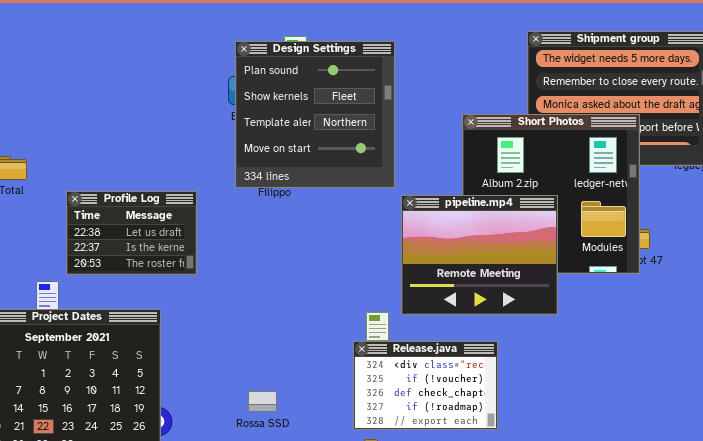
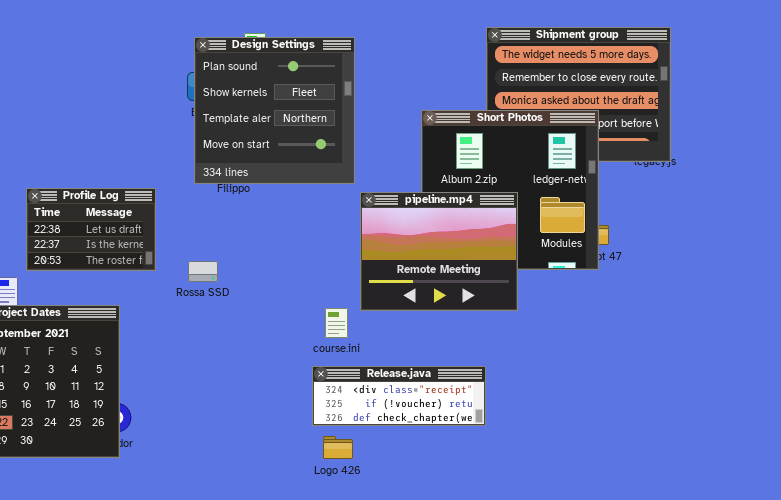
Release.java: [353,341,498,430] -> [312,366,486,426], resized
Rossa SSD: [248,391,277,412] -> [188,261,218,282], moved

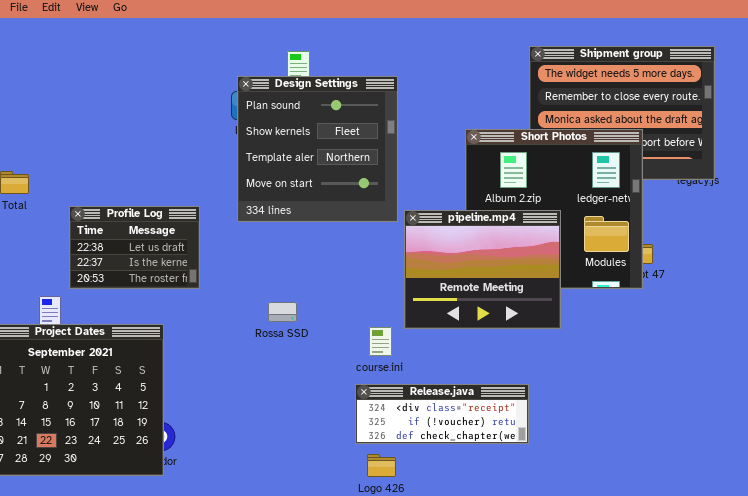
Design Settings: [194,37,355,184] -> [237,76,398,222], moved
Rossa SSD: [188,261,218,282] -> [268,302,297,322], moved

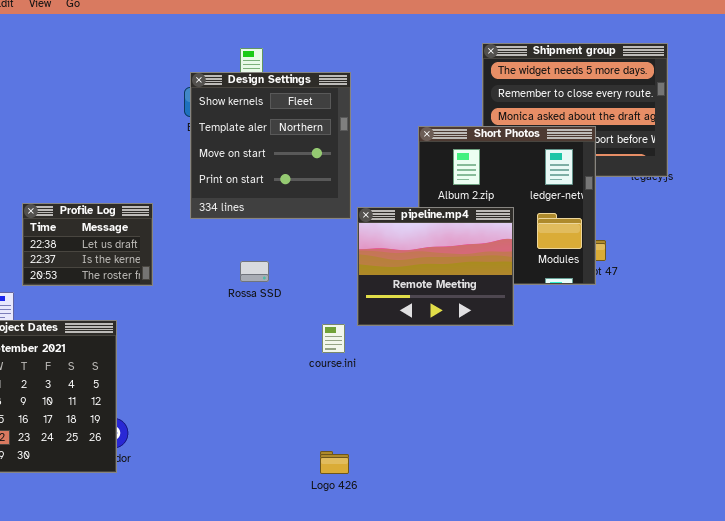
Design Settings: [237,76,398,222] -> [190,72,351,219], scrolled down 1 row
Rossa SSD: [268,302,297,322] -> [240,261,269,282], moved
Release.java: [355,384,529,444] -> none, closed

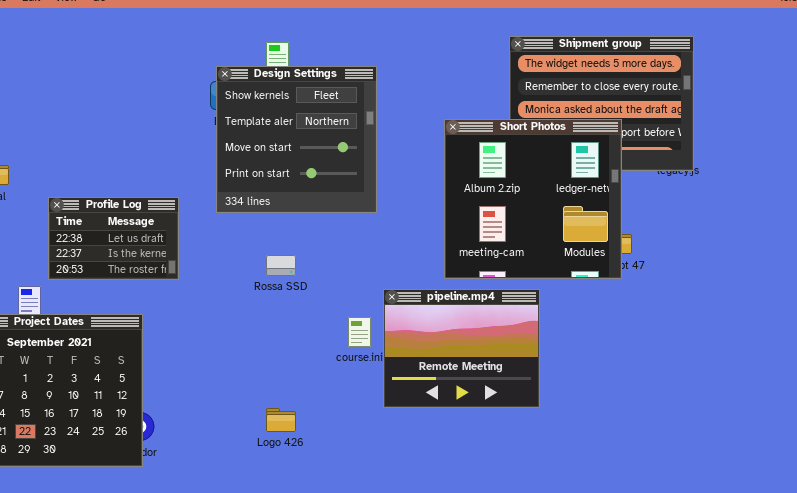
pipeline.mp4: [357,207,514,326] -> [383,289,540,408], moved
Logo 426: [320,451,349,474] -> [266,408,296,432], moved

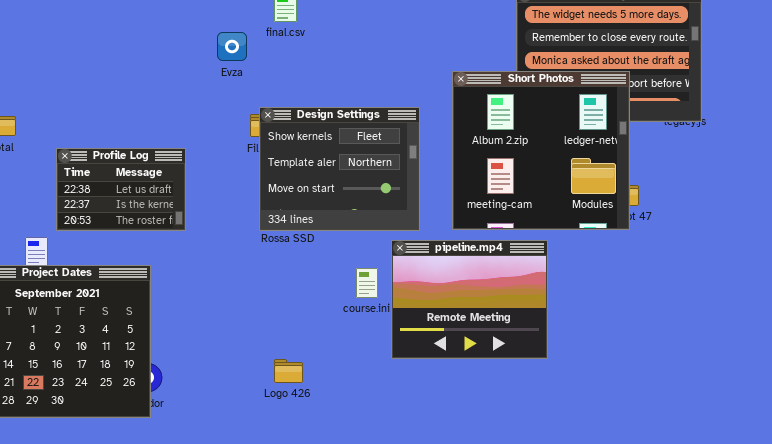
Design Settings: [216,66,377,213] -> [259,107,420,231], moved, resized

